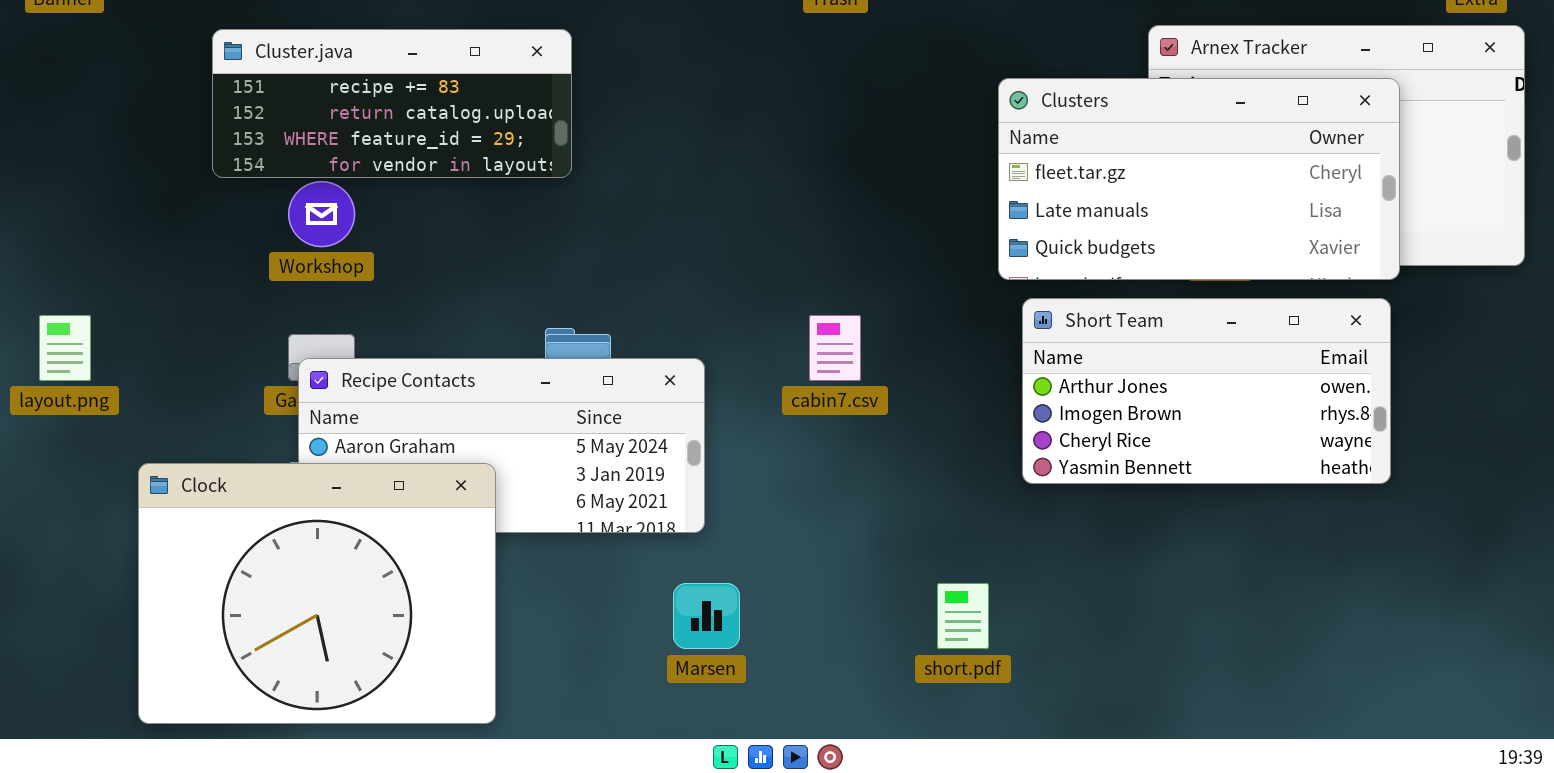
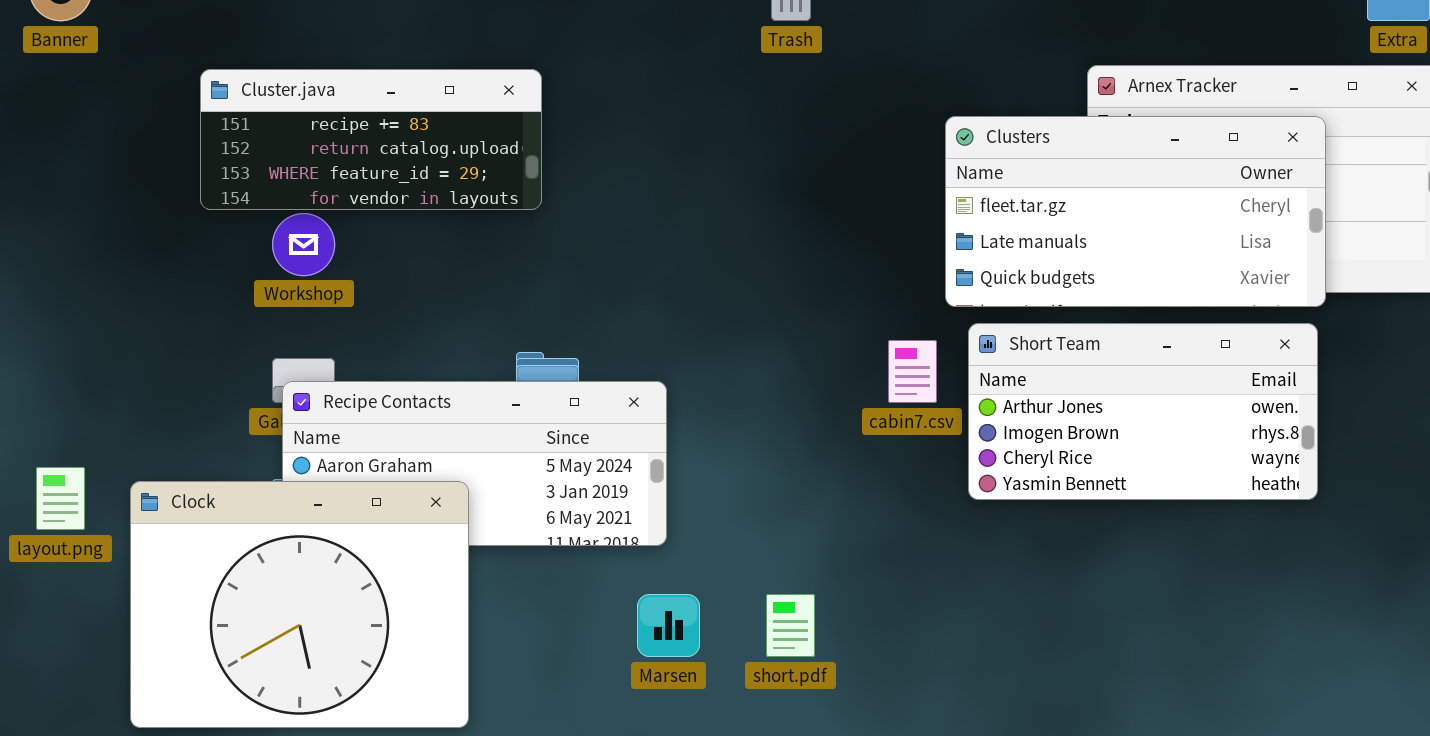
layout.png: [39,315,91,381] -> [36,467,85,530], moved
cabin7.csv: [809,315,861,381] -> [888,340,937,403], moved
short.pdf: [937,583,989,649] -> [766,594,815,657], moved

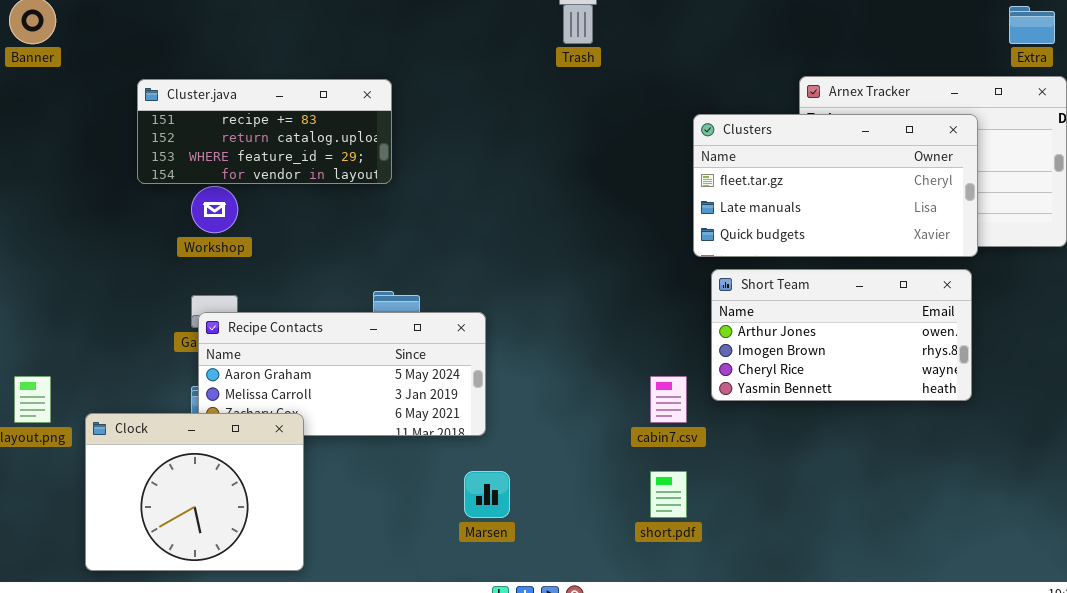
cabin7.csv: [888,340,937,403] -> [650,376,687,423], moved
Clock: [130,481,469,728] -> [85,413,304,571], resized
short.pdf: [766,594,815,657] -> [650,471,687,518], moved

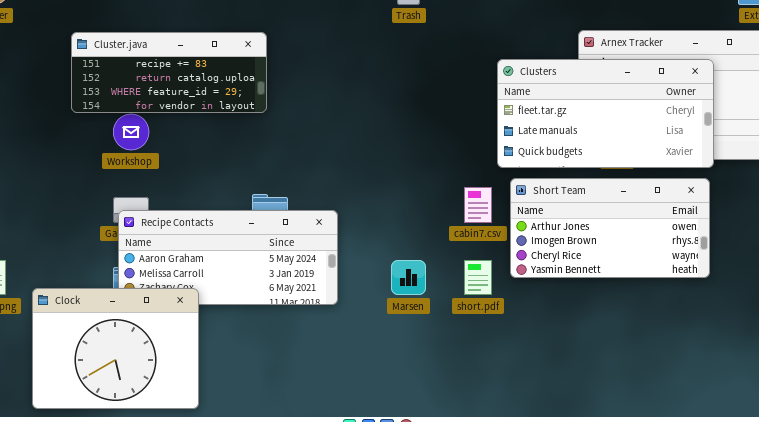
cabin7.csv: [650,376,687,423] -> [464,187,492,223], moved
Marsen: [464,471,510,518] -> [391,260,426,295], moved
short.pdf: [650,471,687,518] -> [464,260,492,295], moved

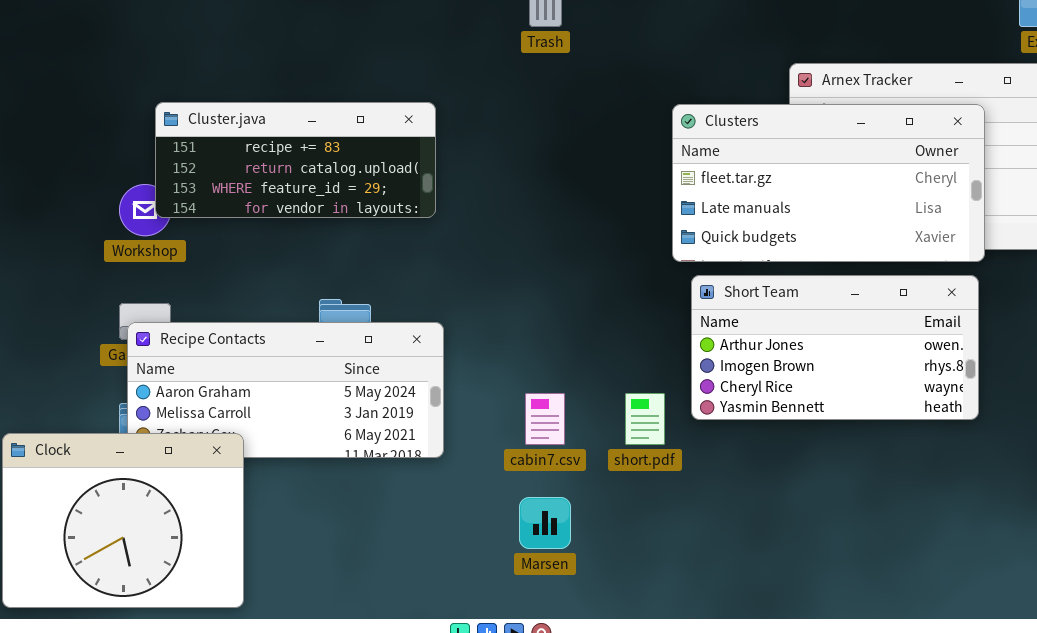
Cluster.java: [71,32,267,113] -> [155,102,436,218], moved
cabin7.csv: [464,187,492,223] -> [525,393,565,445], moved
Marsen: [391,260,426,295] -> [519,497,571,549], moved

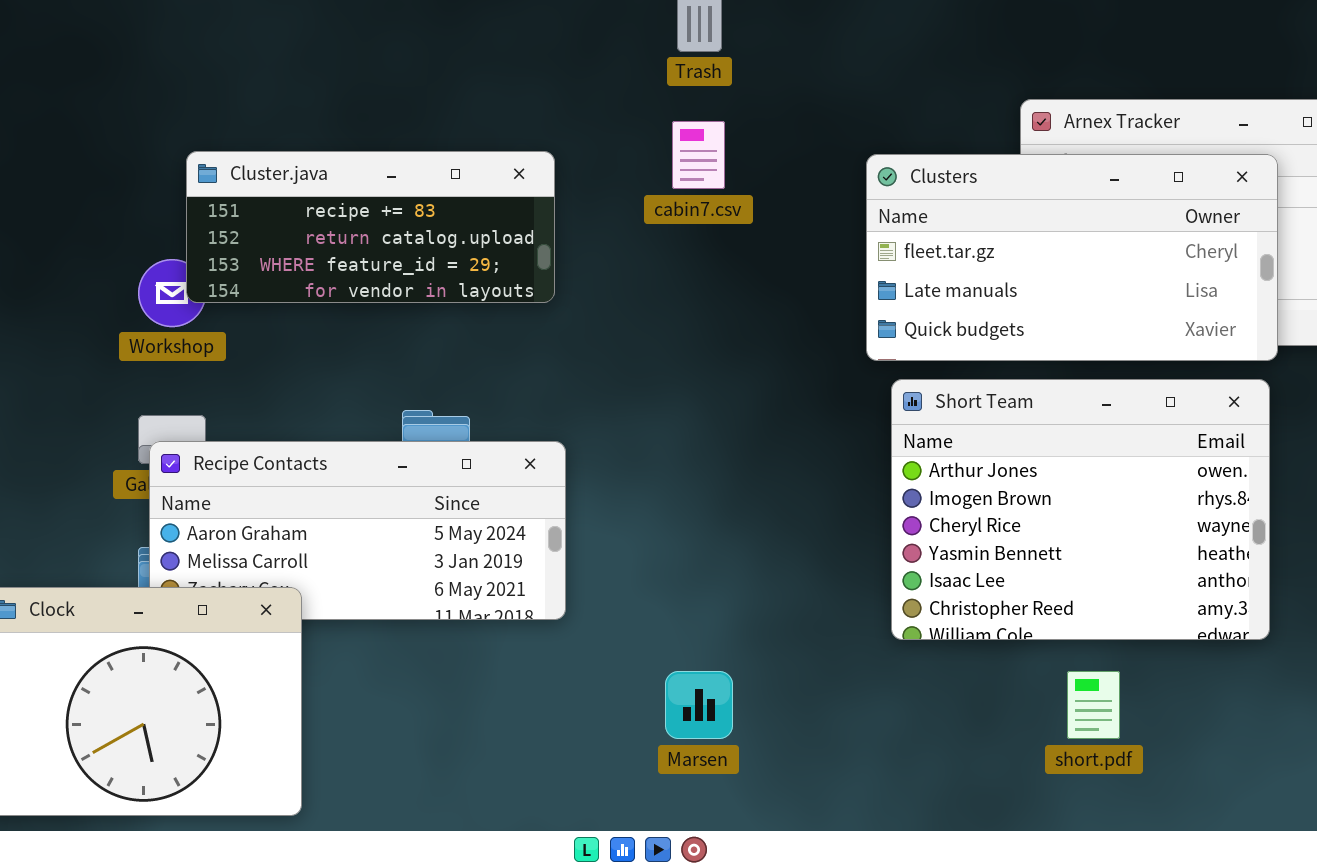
Short Team: [691,275,979,420] -> [891,379,1270,640], resized
cabin7.csv: [525,393,565,445] -> [672,121,725,189], moved
short.pdf: [625,393,665,445] -> [1067,671,1120,739], moved

